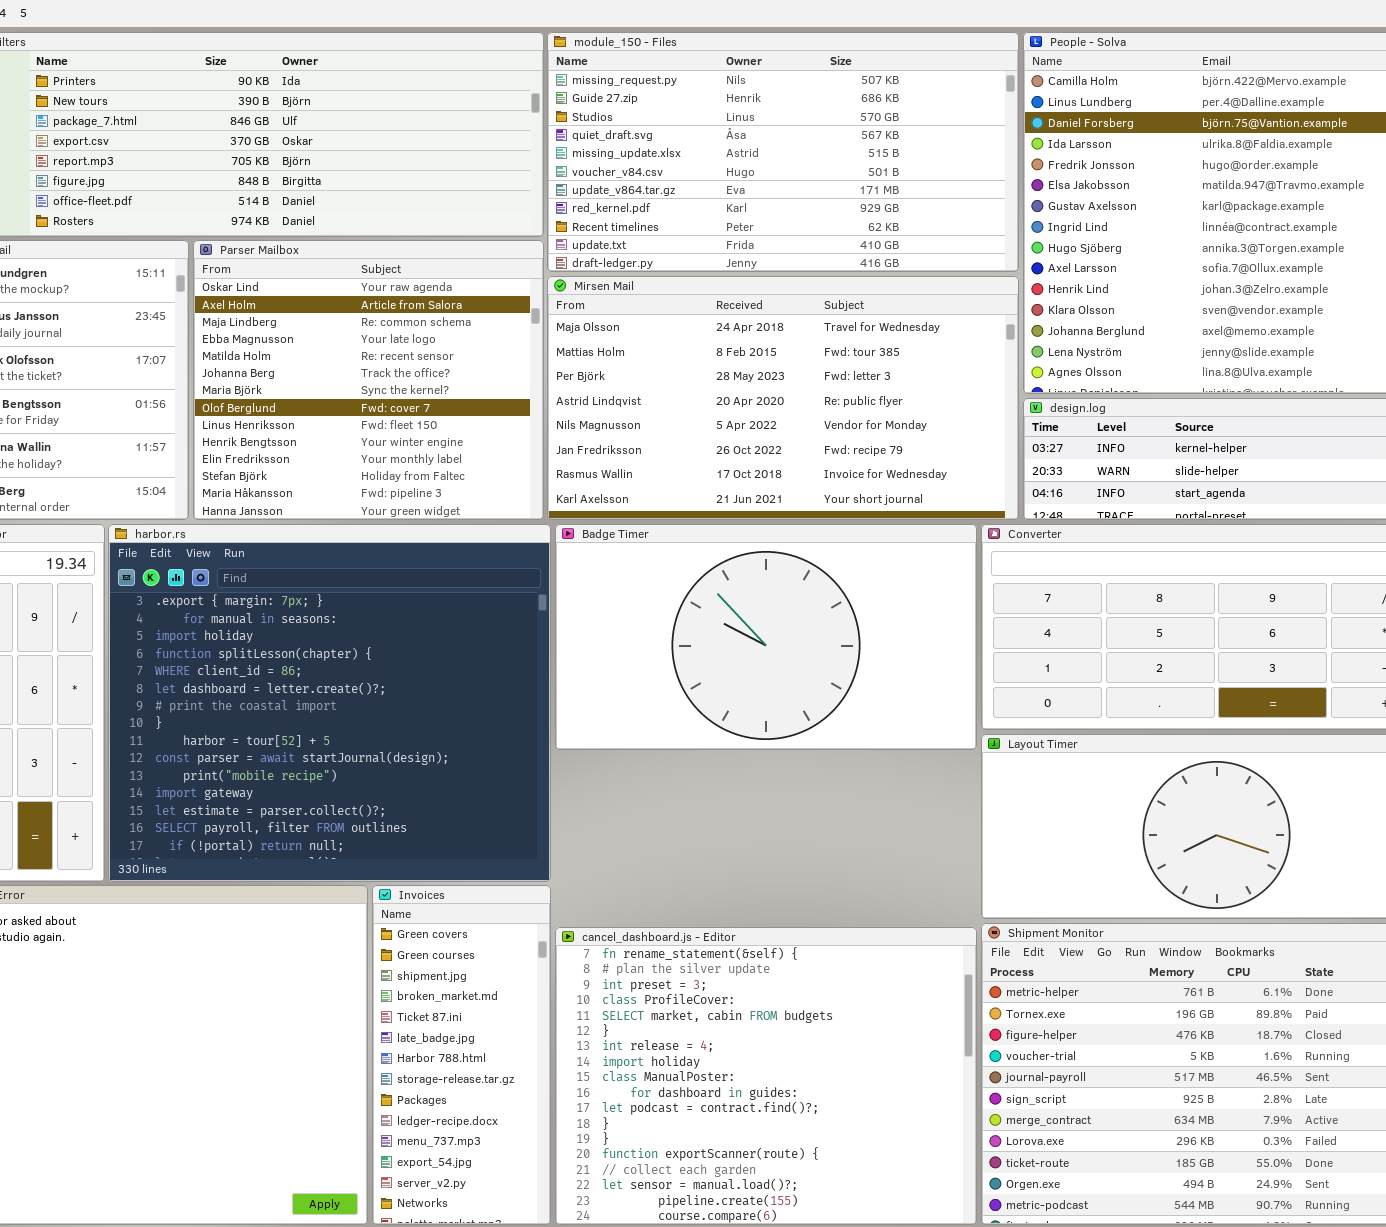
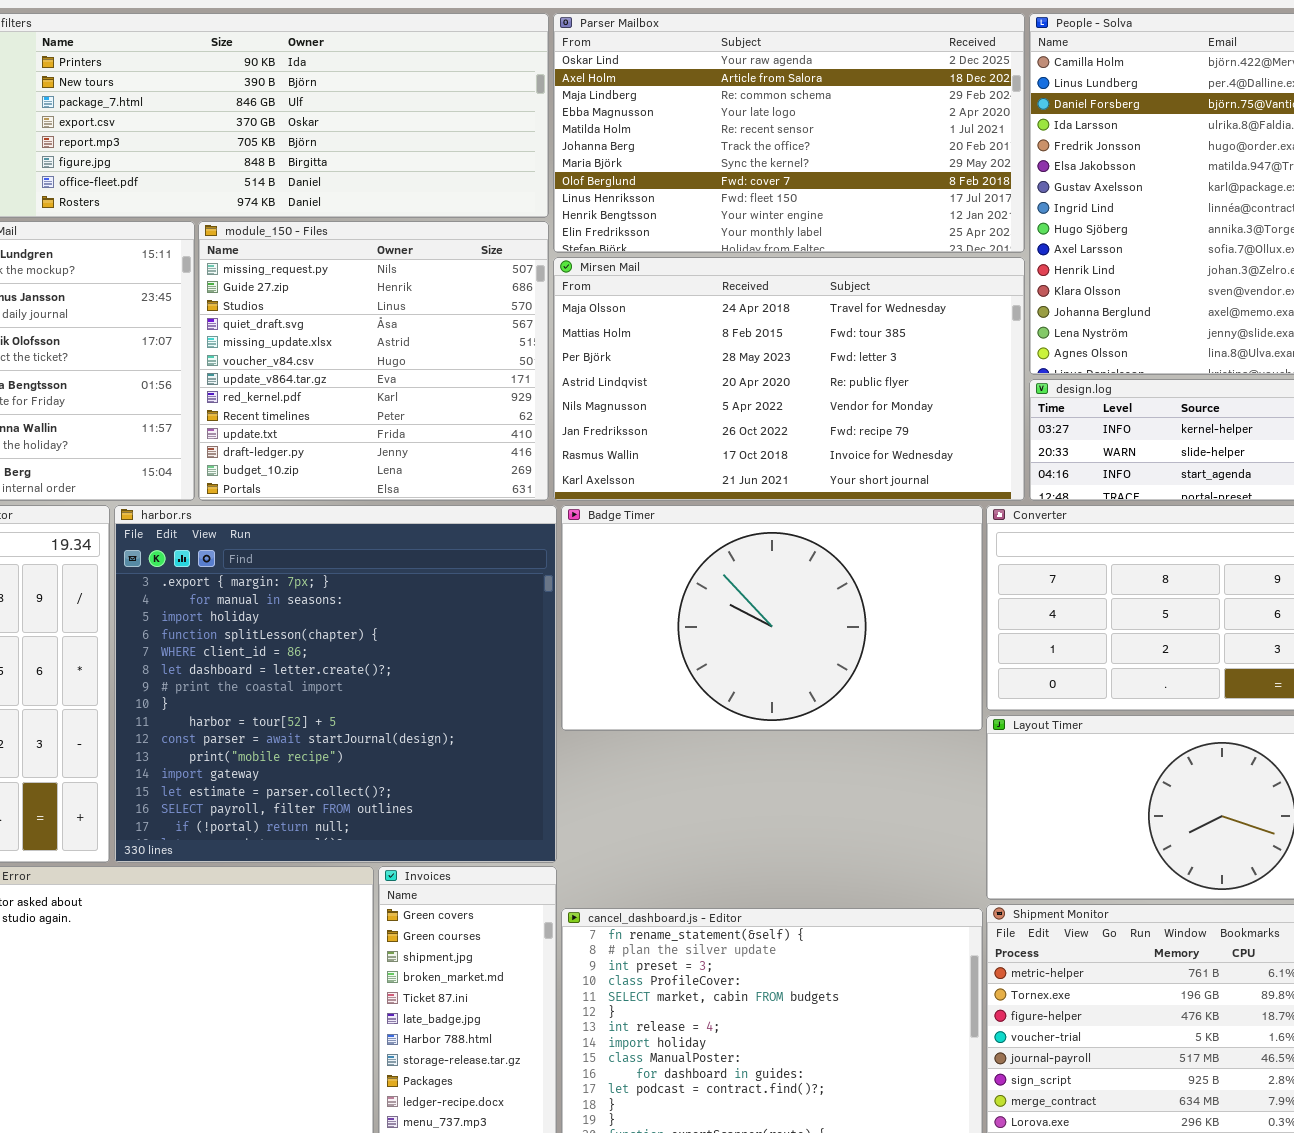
module_150 - Files: [547,32,1019,272] -> [198,221,549,501], moved, resized
Parser Mailbox: [193,240,544,520] -> [553,13,1025,253], moved, resized

